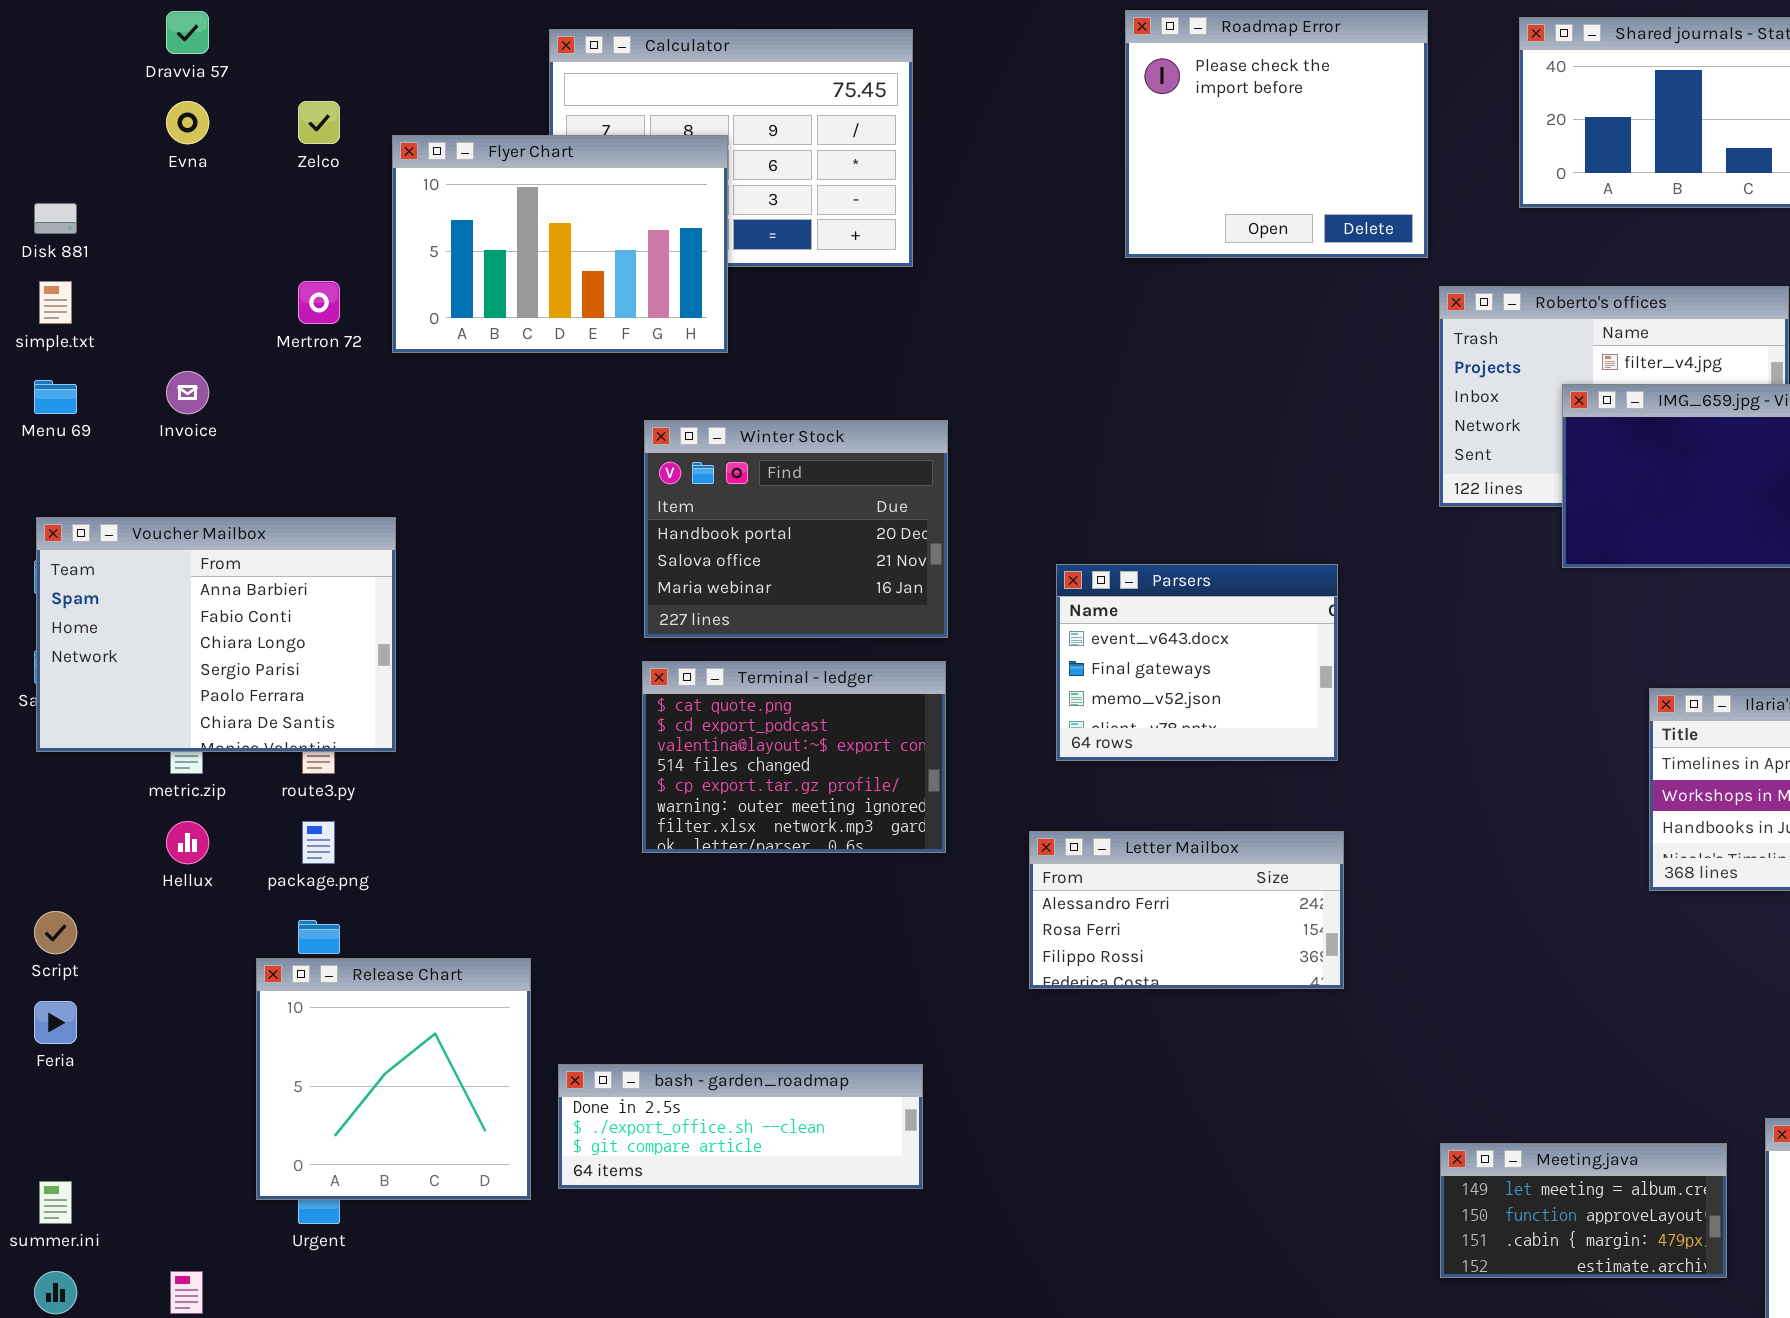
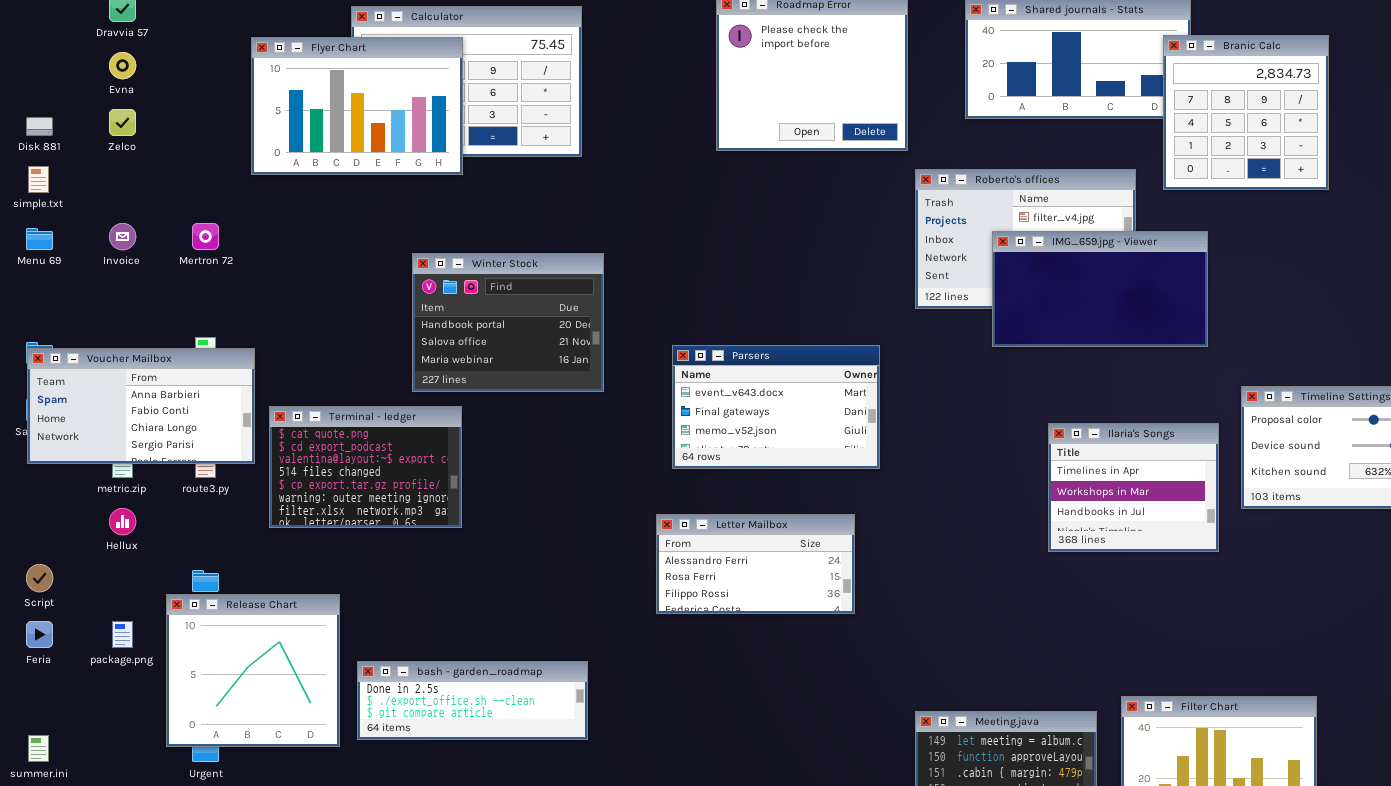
Zelco: [298,101,340,144] -> [109,109,136,136], moved
Flyer Chart: [392,135,728,353] -> [251,37,463,175], moved
Mertron 72: [298,281,340,324] -> [192,223,219,250], moved
Voucher Mailbox: [36,517,396,752] -> [27,348,255,464], resized
Parsers: [1056,564,1338,761] -> [672,345,880,469], resized
Terminal - ledger: [642,661,946,853] -> [269,406,462,528], moved
package.png: [302,821,335,864] -> [112,621,133,648], moved

